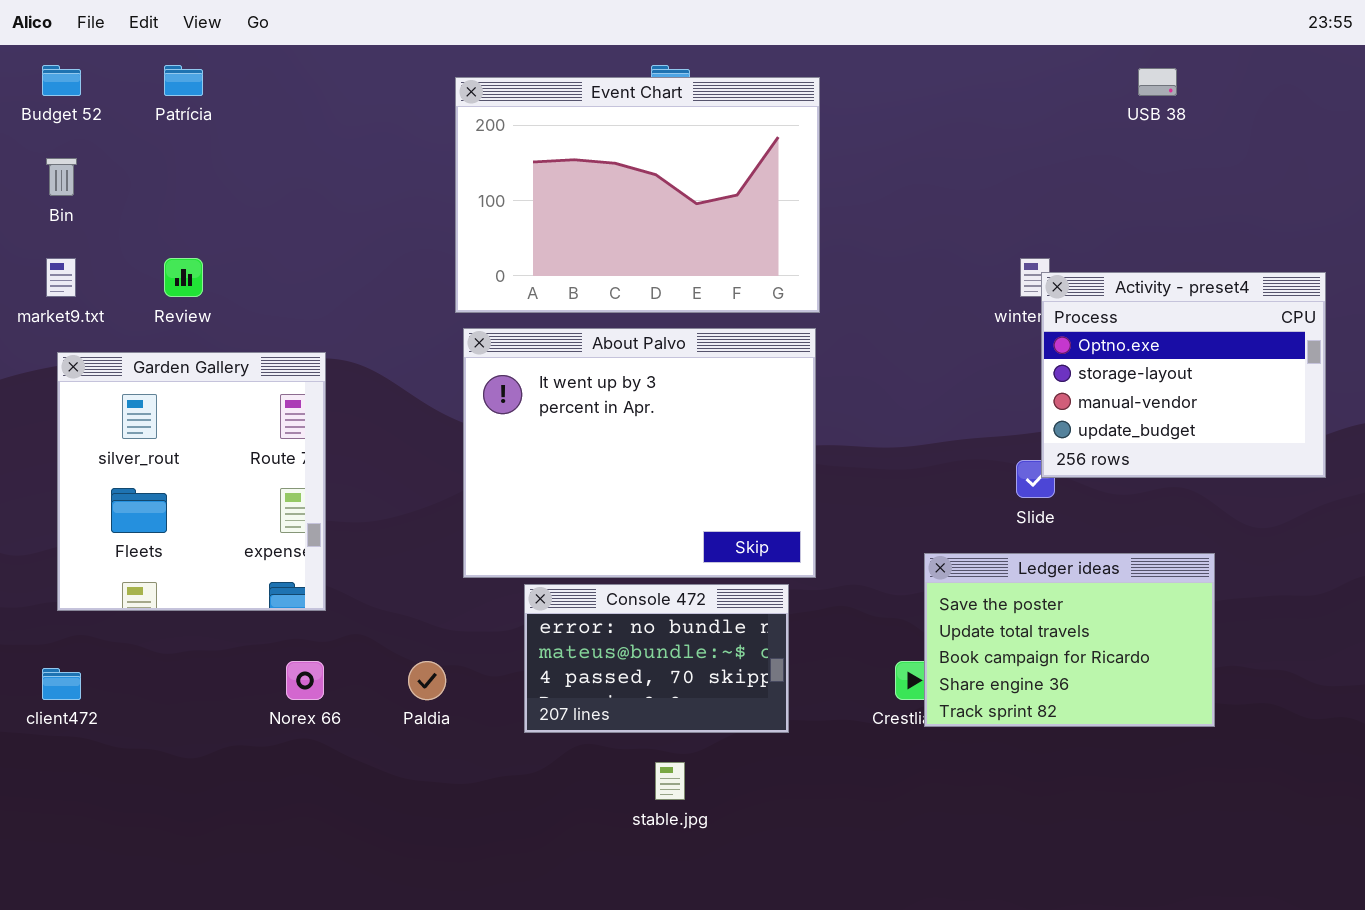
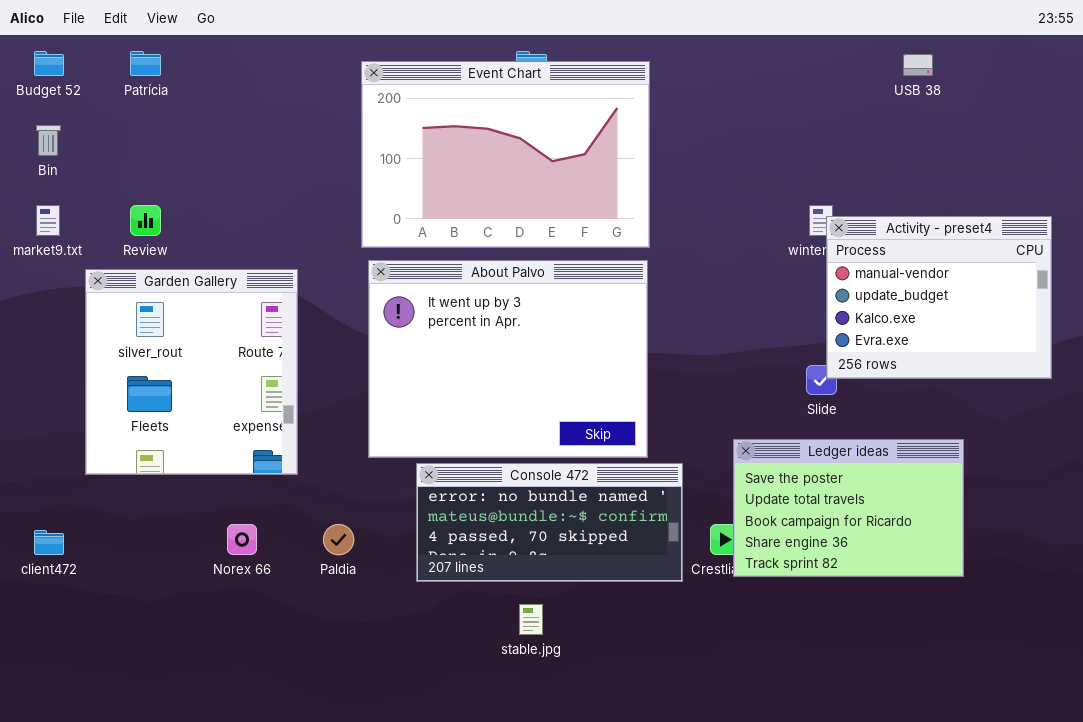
Activity - preset4: [1041,272,1326,478] -> [826,216,1052,379], scrolled down 2 rows
Garden Gallery: [57,352,326,611] -> [85,269,298,475], moved
Console 472: [524,584,789,733] -> [416,463,683,582], resized

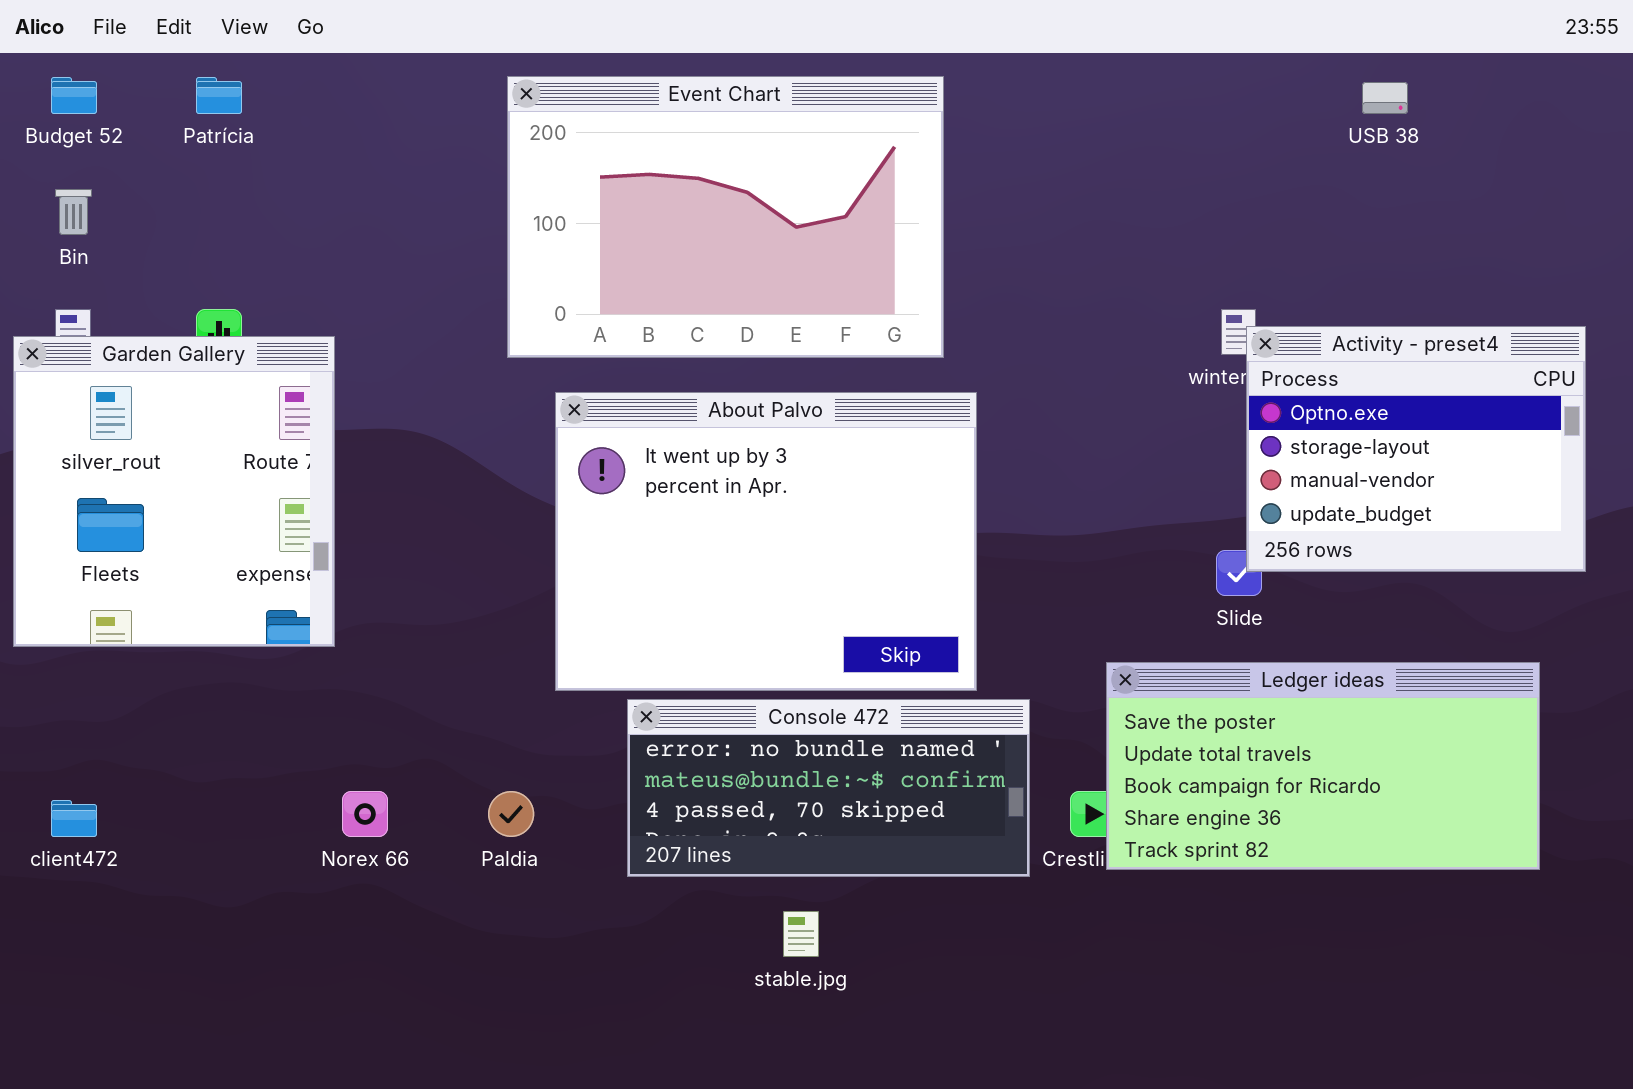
Event Chart: [361,61,650,248] -> [507,76,944,358], moved
Activity - preset4: [826,216,1052,379] -> [1246,326,1586,572], scrolled up 2 rows
Garden Gallery: [85,269,298,475] -> [13,336,335,647], moved
Ledger ideas: [733,439,964,577] -> [1106,662,1540,870], resized

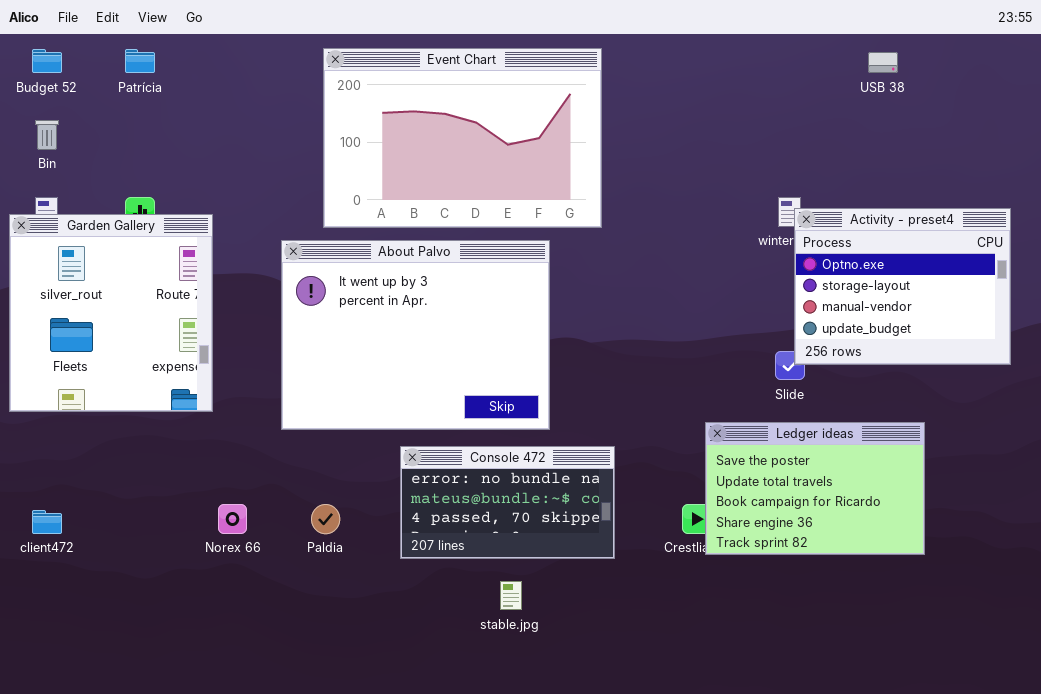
About Palvo: [555,392,977,691] -> [281,240,550,430], moved
Ledger ideas: [1106,662,1540,870] -> [705,422,925,555], resized
Console 472: [627,699,1030,877] -> [400,446,615,559], resized

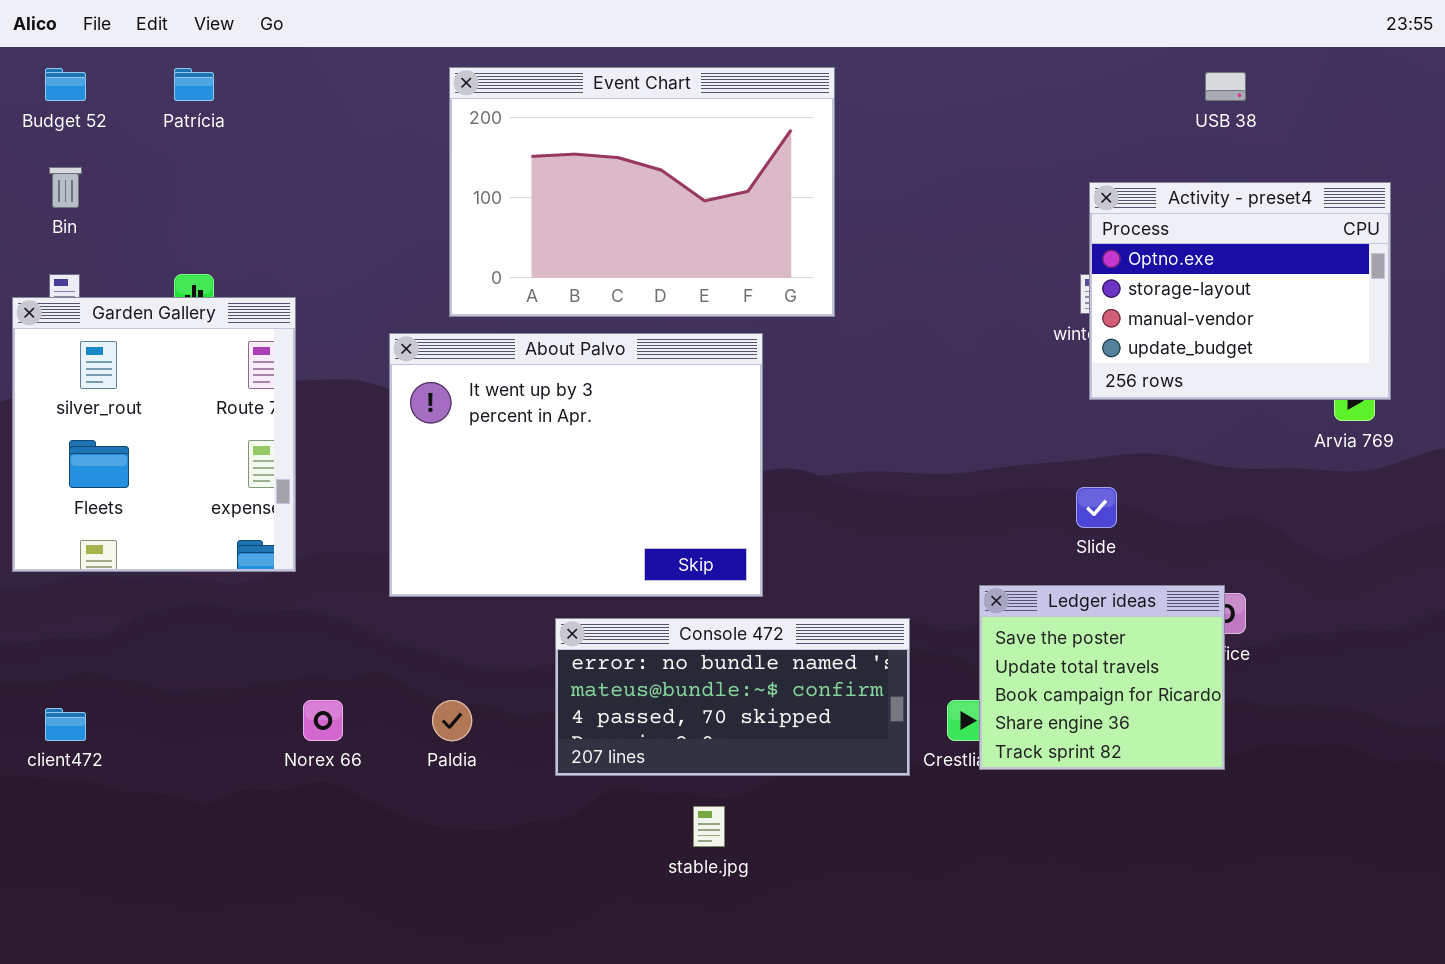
Activity - preset4: [794,208,1011,365] -> [1089,182,1391,400], moved
Ledger ideas: [705,422,925,555] -> [979,585,1225,770], resized
Console 472: [400,446,615,559] -> [555,618,910,776], resized

